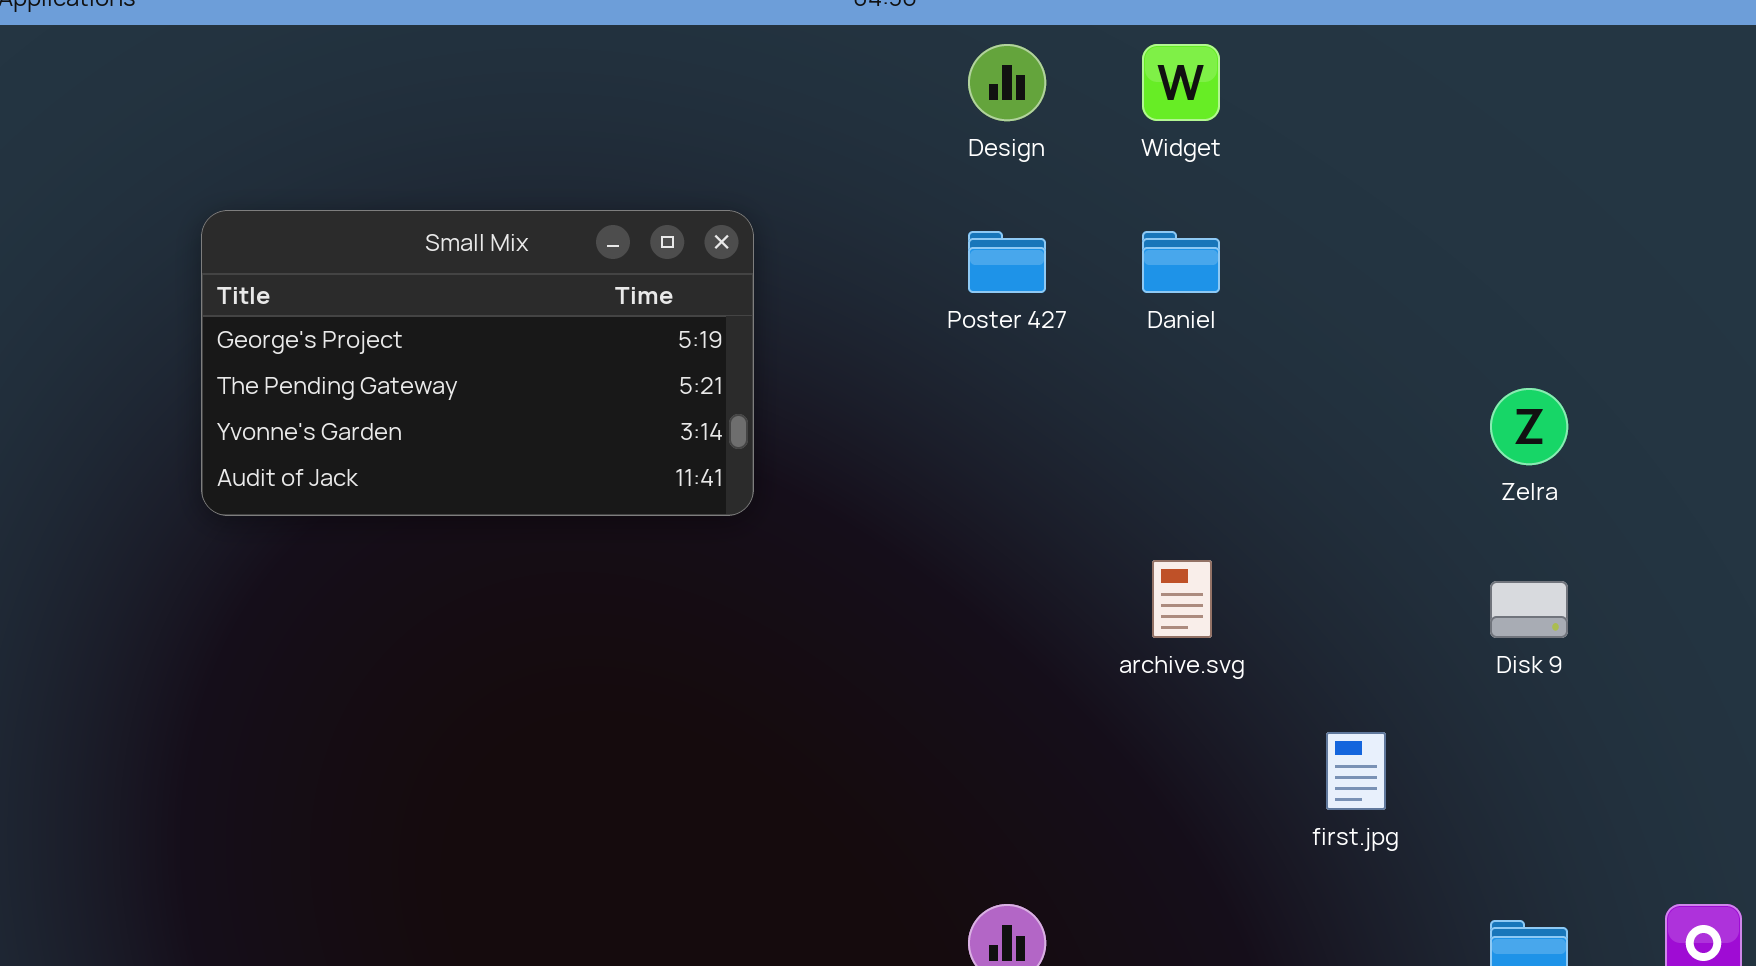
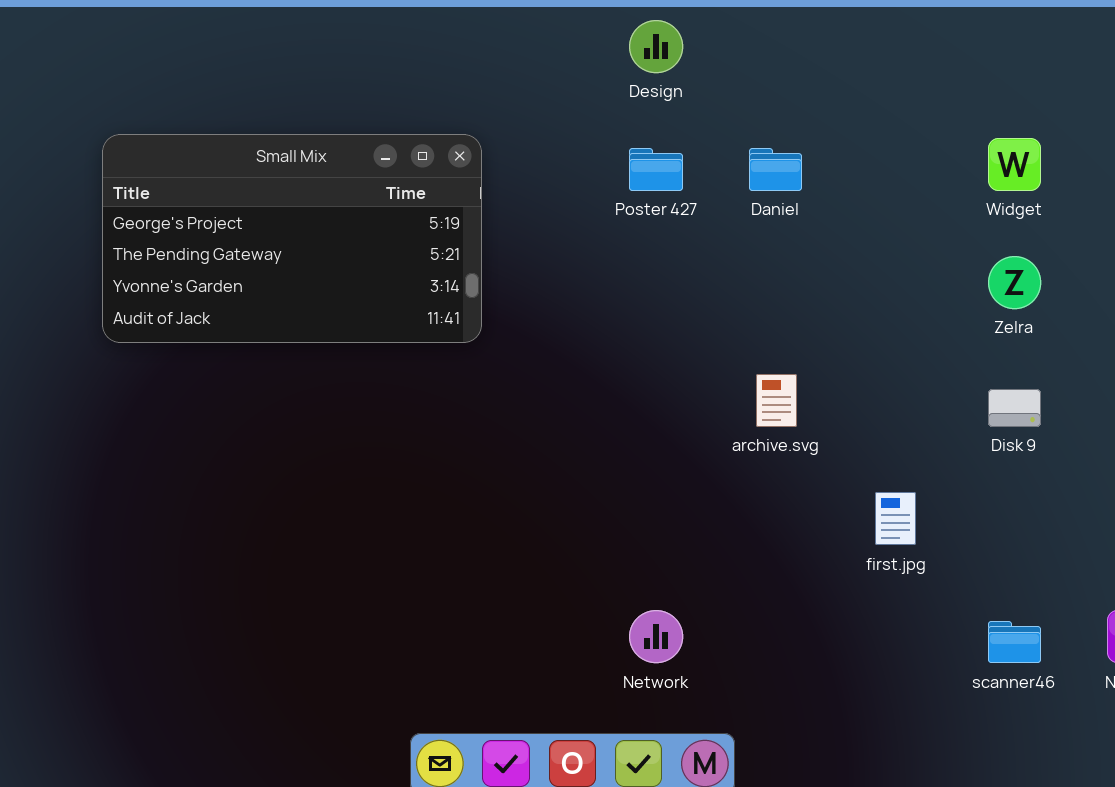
Widget: [1142,44,1220,121] -> [988,138,1041,191], moved

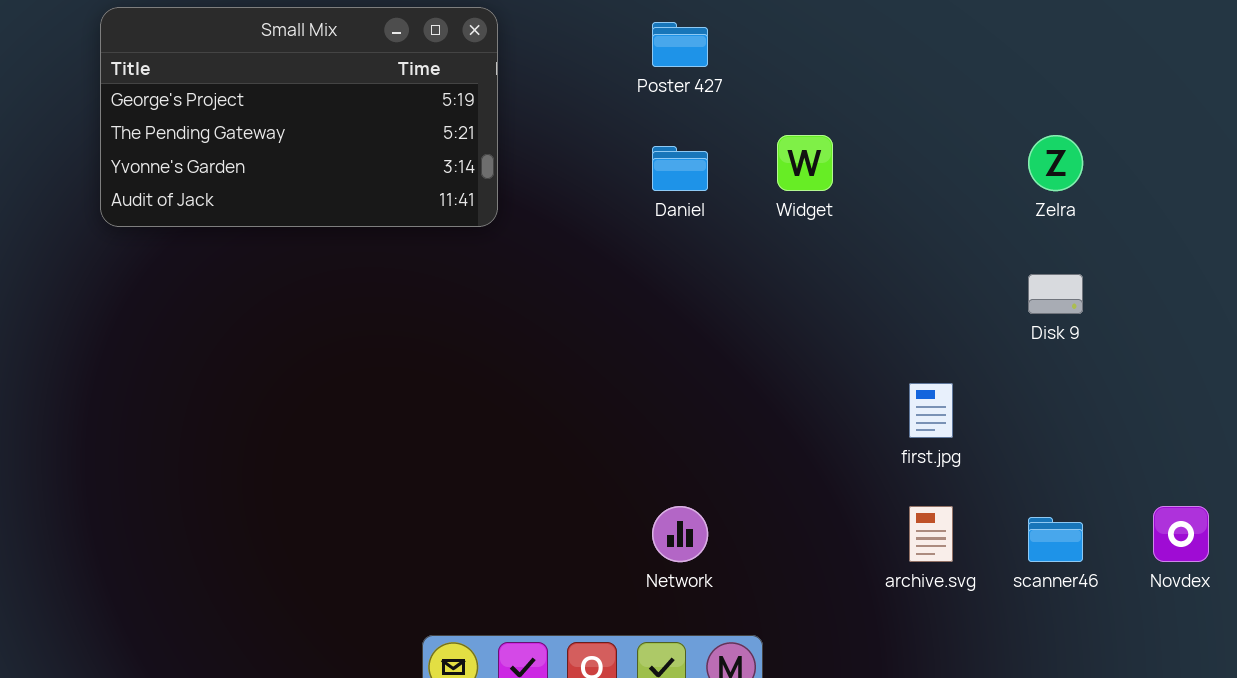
Widget: [988,138,1041,191] -> [777,135,833,191], moved
Daniel: [749,148,802,191] -> [652,146,708,191], moved
archive.svg: [756,374,797,427] -> [909,506,953,562], moved

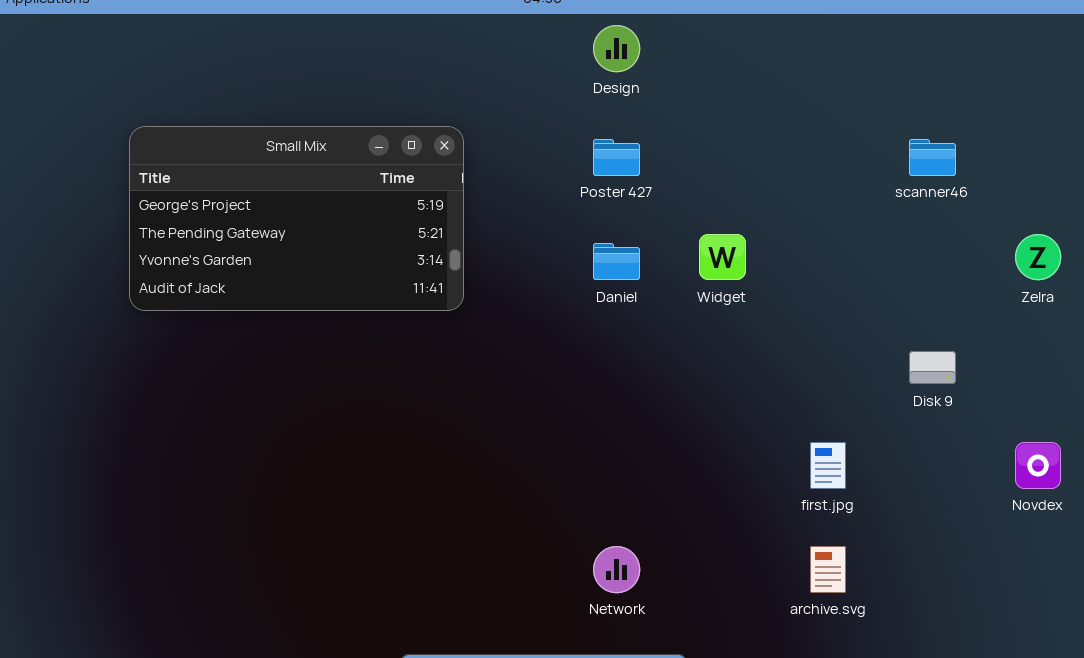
Zelra: [1028,135,1083,191] -> [1015,234,1061,280], moved
Novdex: [1153,506,1209,562] -> [1015,442,1061,489], moved
scanner46: [1028,517,1083,562] -> [909,139,956,176], moved

